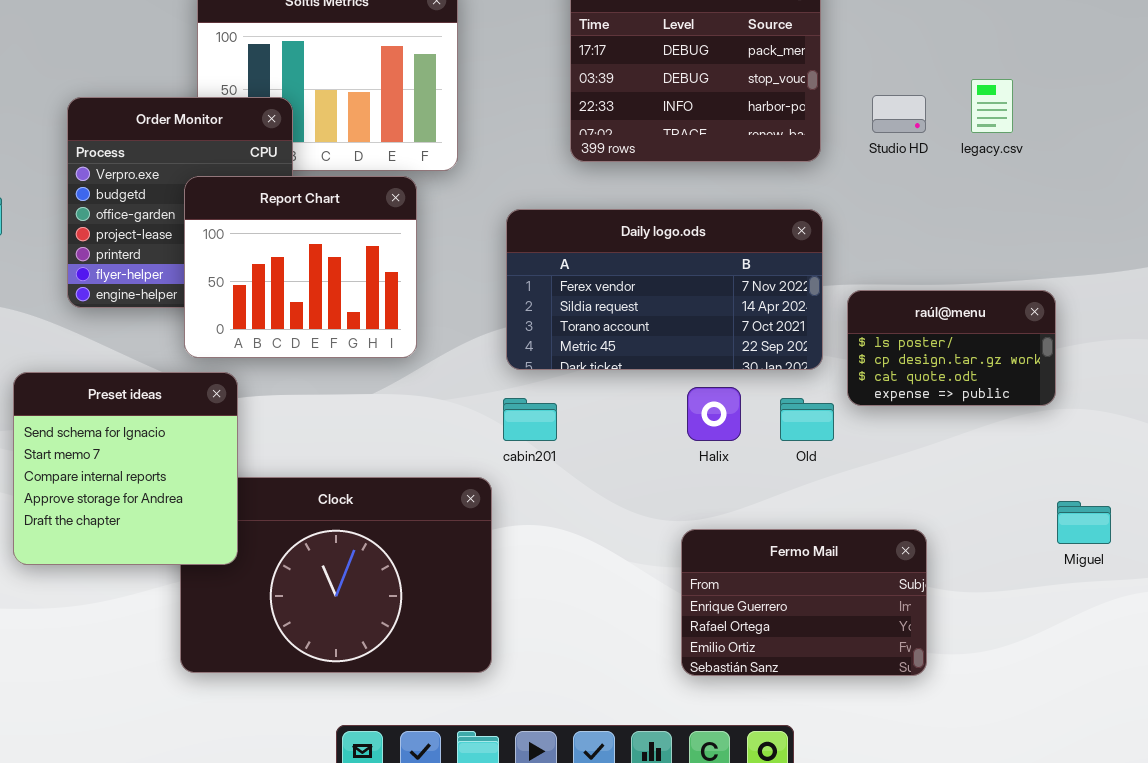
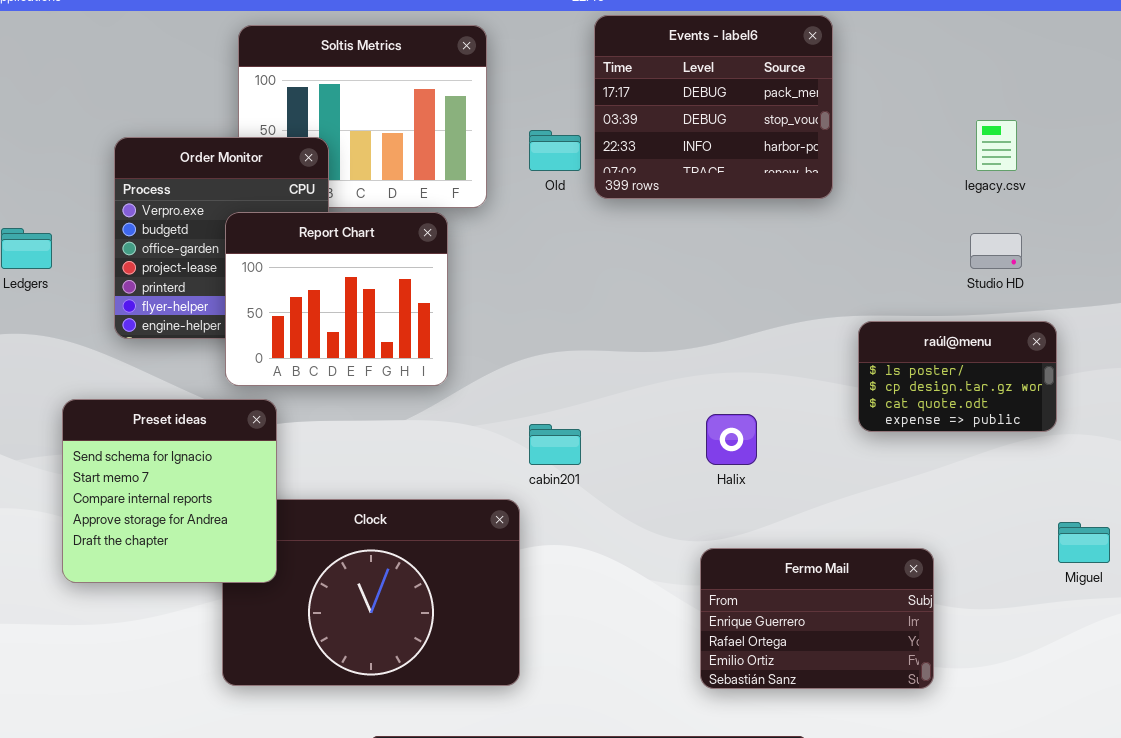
Studio HD: [872,95,926,133] -> [970,233,1022,269], moved
Daily logo.ods: [506,209,823,370] -> none, closed
Old: [780,398,834,441] -> [529,130,581,171], moved

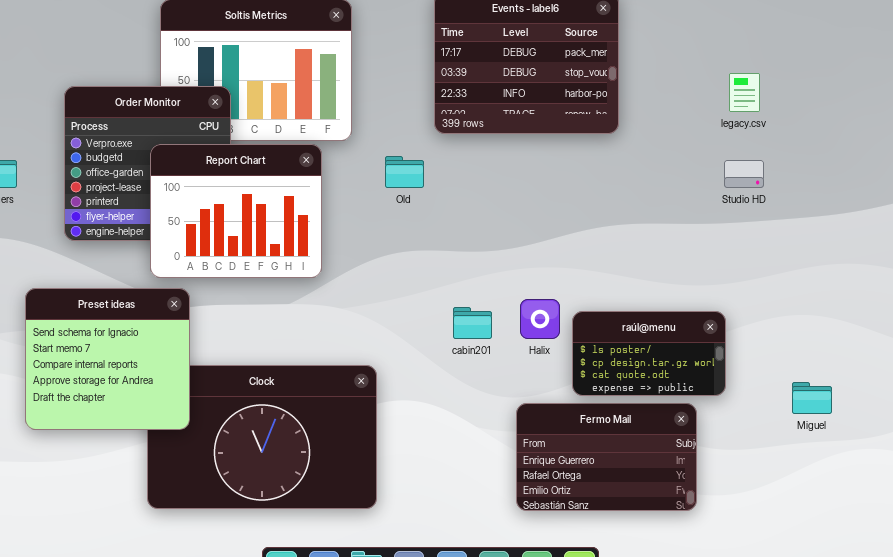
Old: [529,130,581,171] -> [385,156,424,188], moved
raúl@menu: [858,321,1057,432] -> [572,311,726,396], moved
cabin201: [529,424,581,465] -> [453,307,492,339], moved

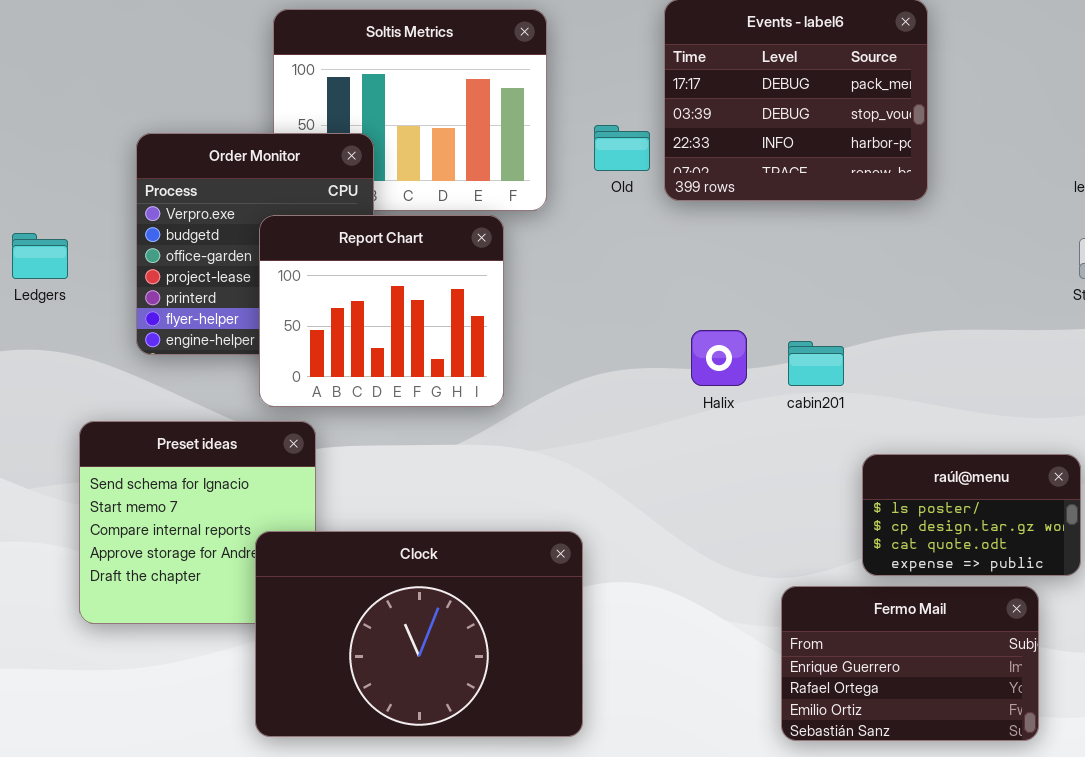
Old: [385,156,424,188] -> [594,125,650,171], moved
Halix: [520,299,560,339] -> [691,330,747,386], moved
cabin201: [453,307,492,339] -> [788,341,844,386], moved
Clock: [147,365,377,509] -> [255,531,583,737], raised

